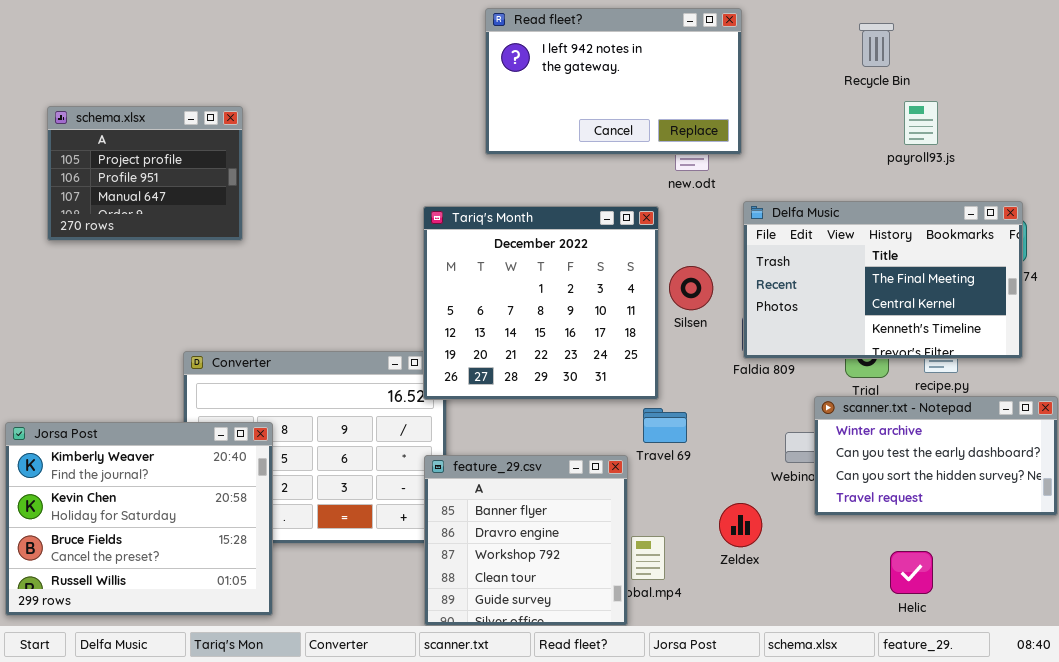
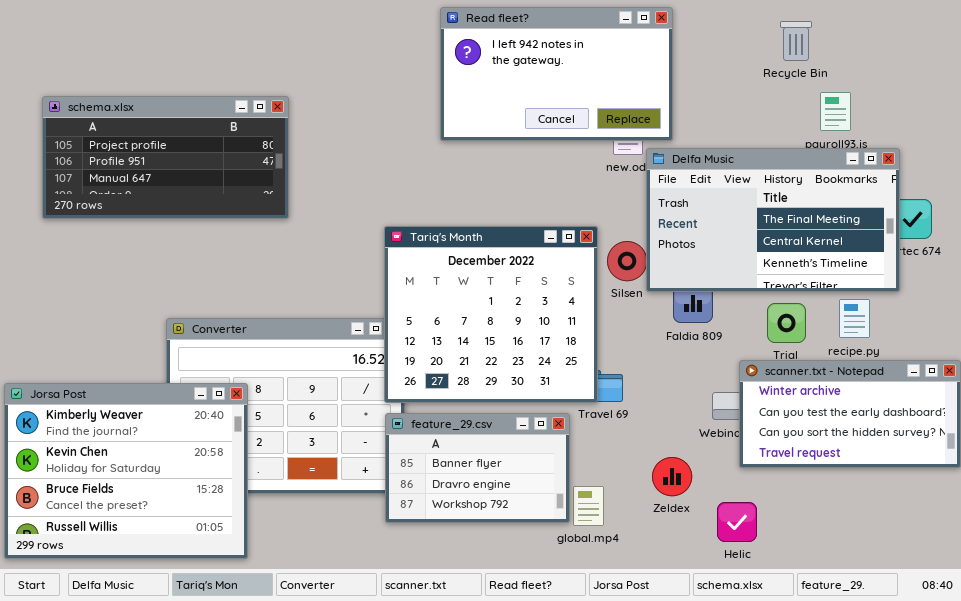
schema.xlsx: [47,106,243,241] -> [42,96,289,219], resized
Delfa Music: [743,201,1023,359] -> [646,148,900,292], moved
Tariq's Month: [423,206,659,400] -> [384,226,598,403], moved
feature_29.csv: [424,455,628,626] -> [385,413,570,523], resized
Helic: [890,551,933,594] -> [717,502,757,542], moved

